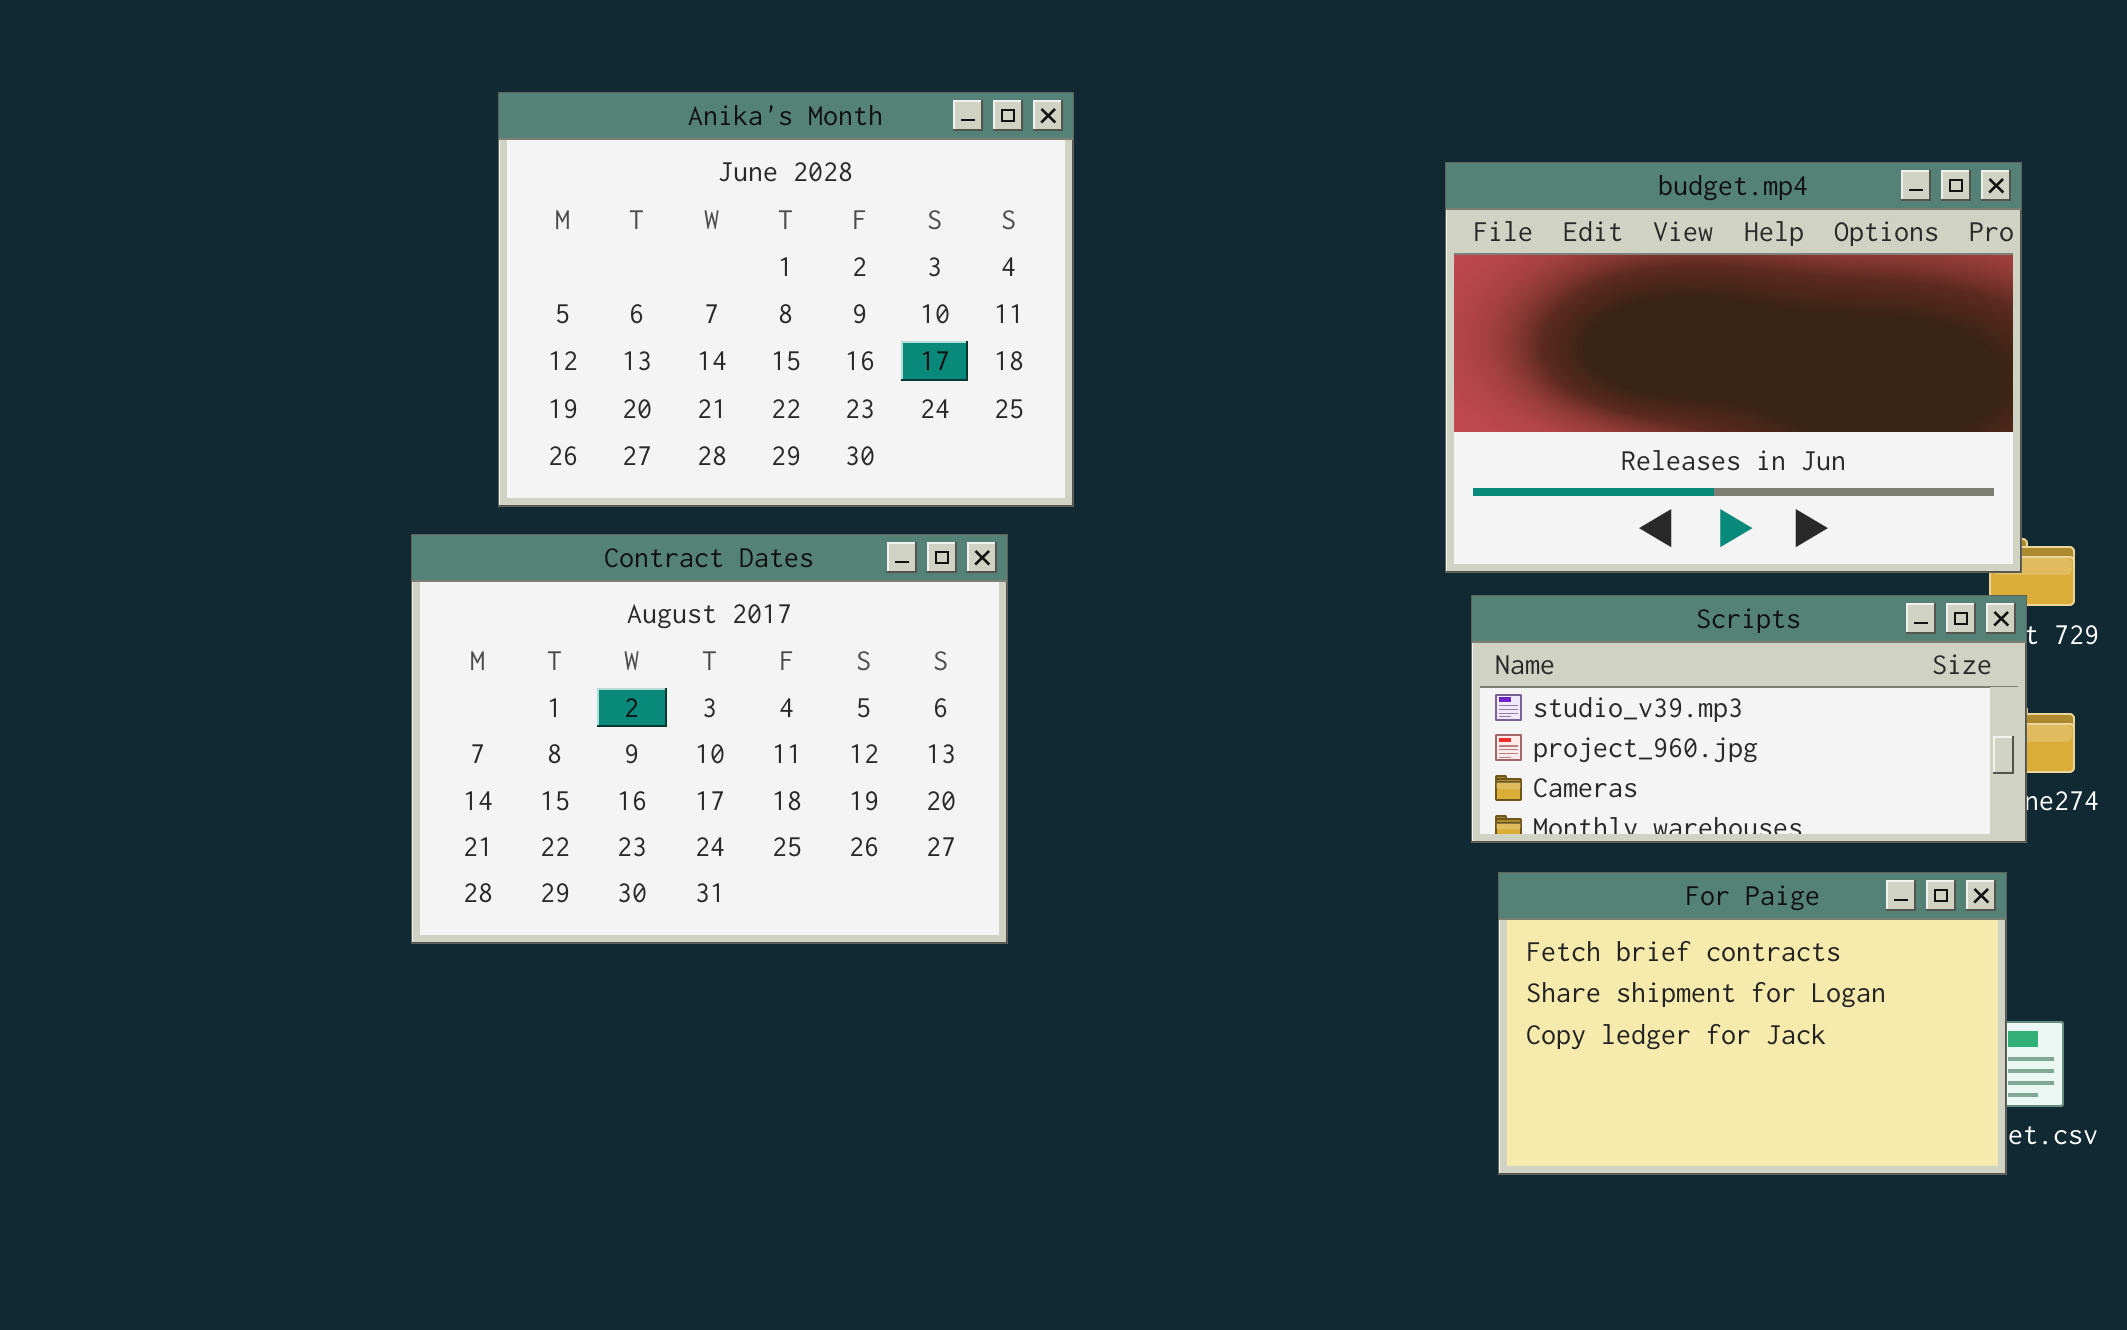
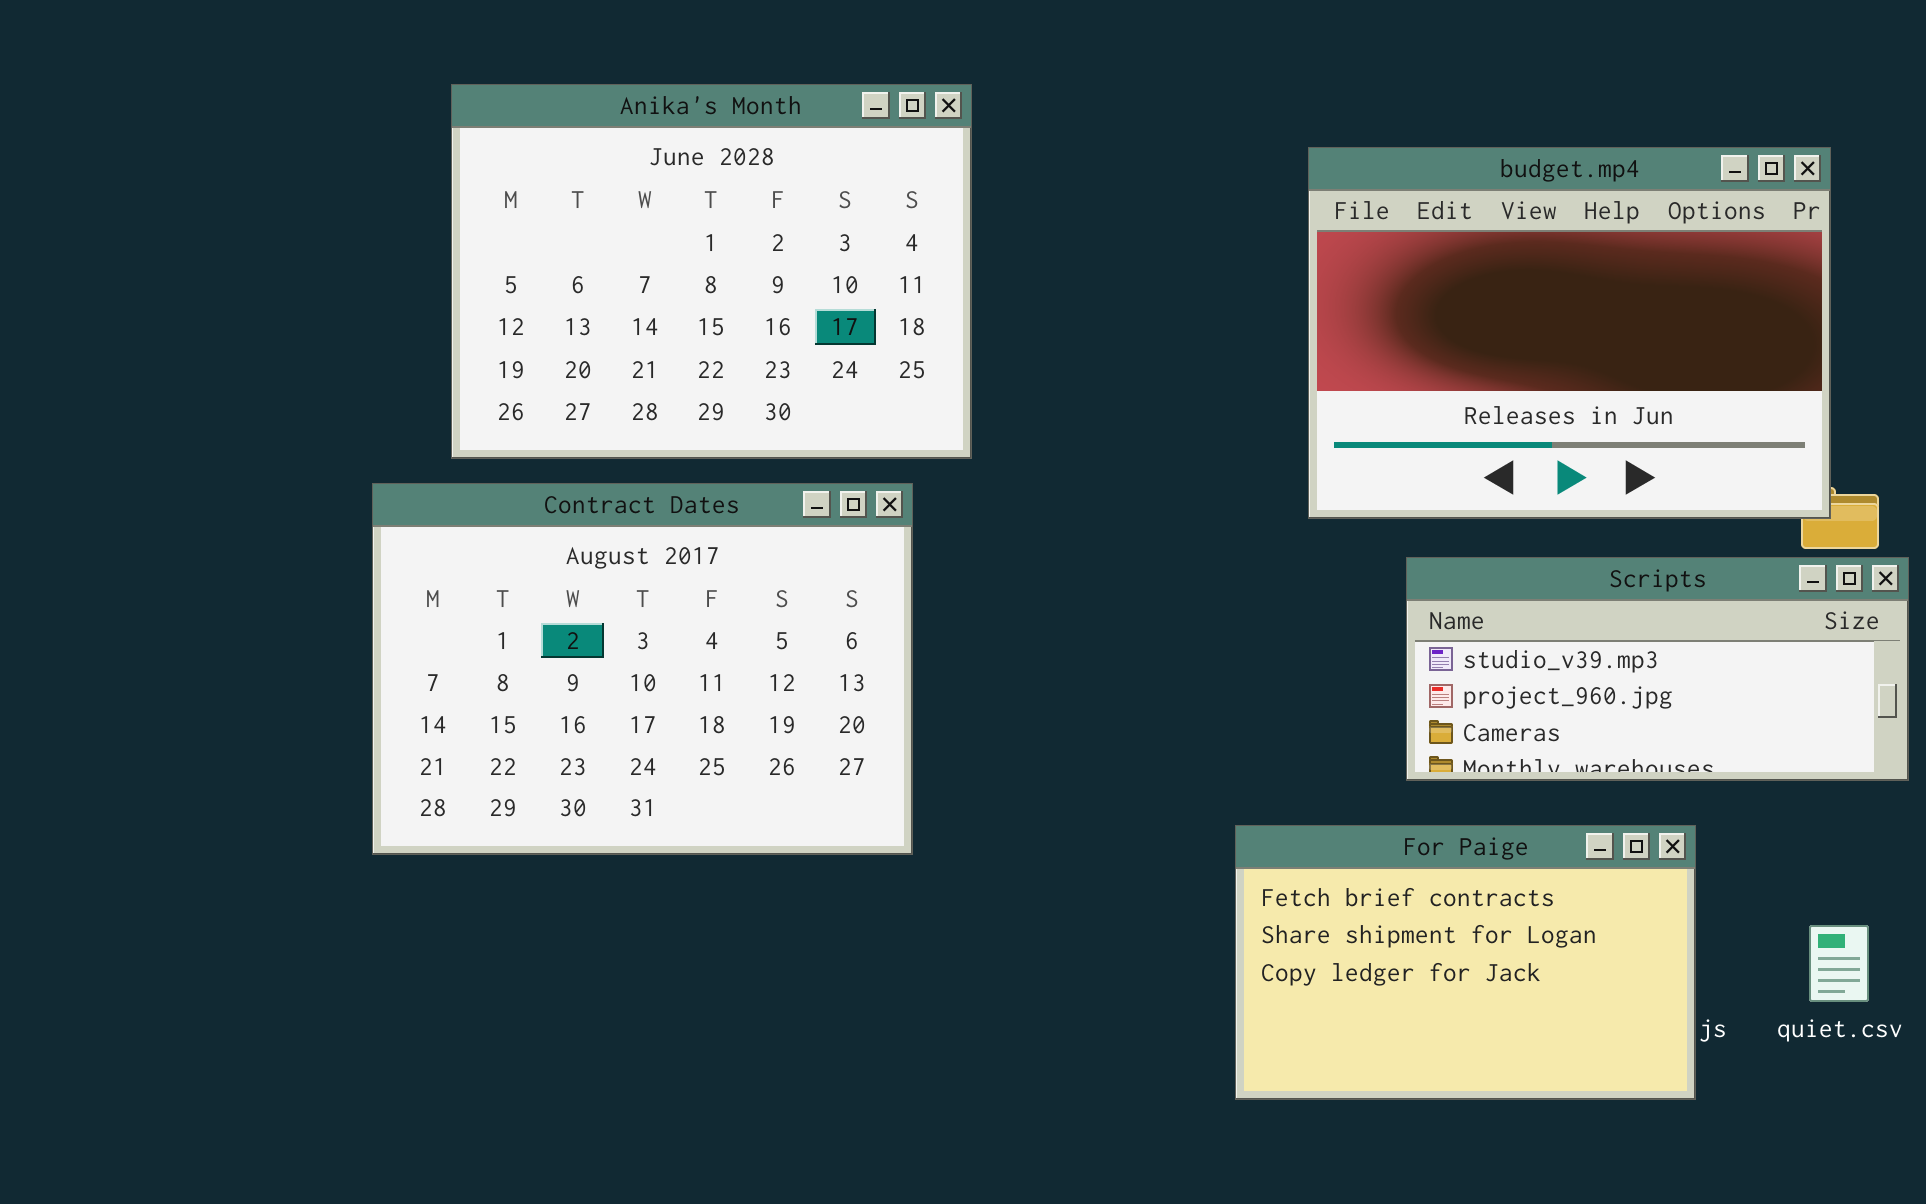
Scripts: [1471,595,2027,843] -> [1406,557,1909,781], moved
For Paige: [1498,872,2007,1175] -> [1235,825,1696,1100], moved

